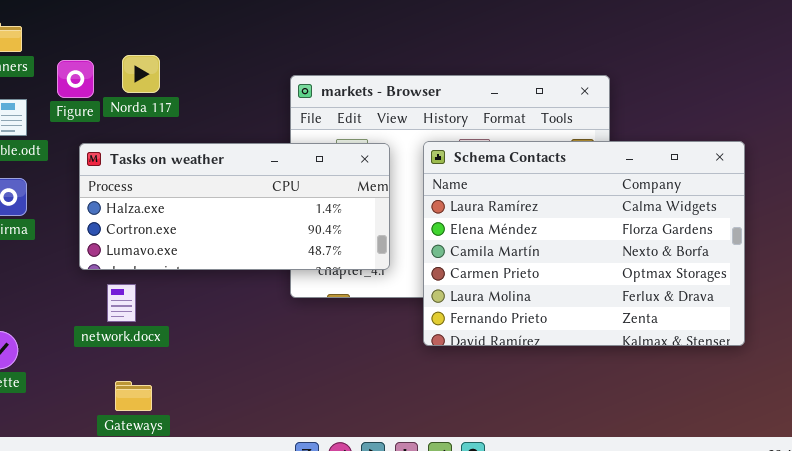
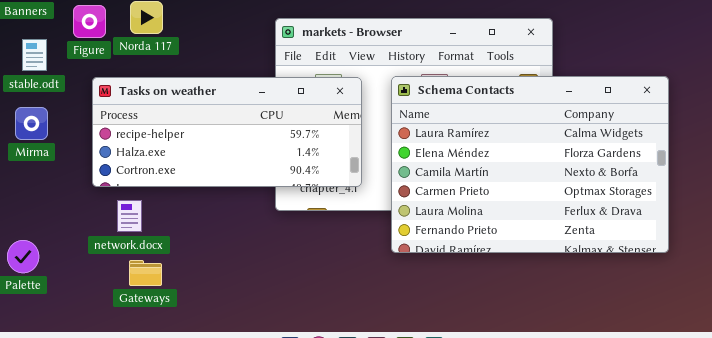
Tasks on weather: [79,143,390,270] -> [92,77,362,187], scrolled up 1 row
Gateways: [115,381,152,411] -> [129,260,162,286], moved

